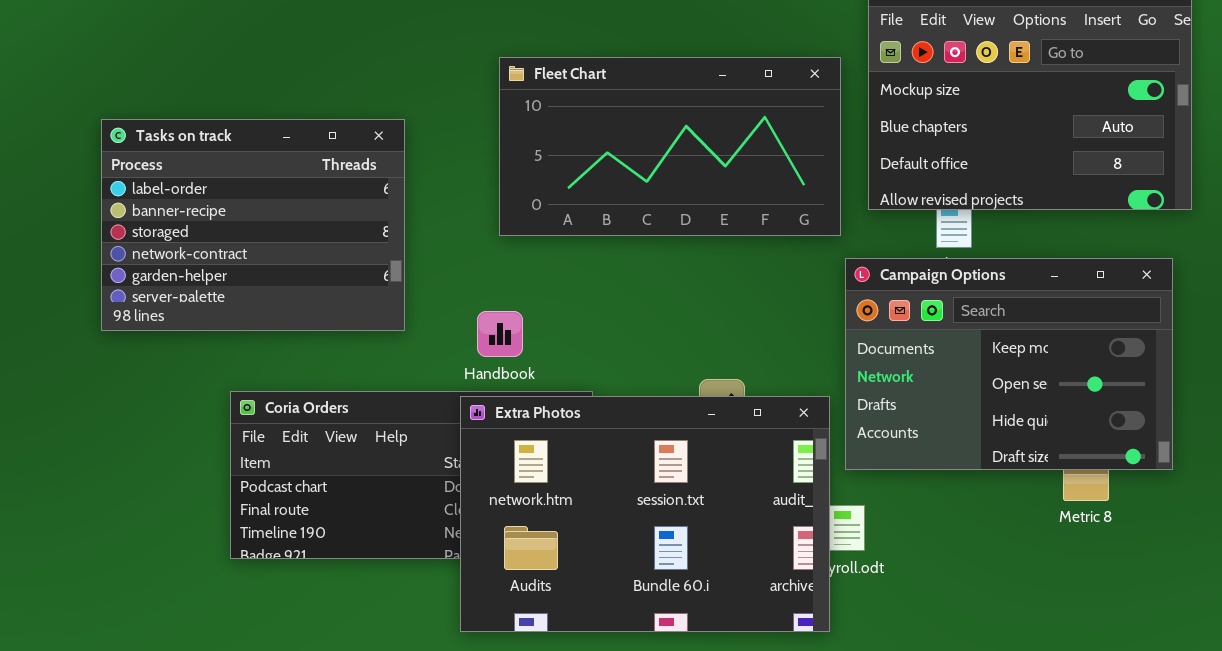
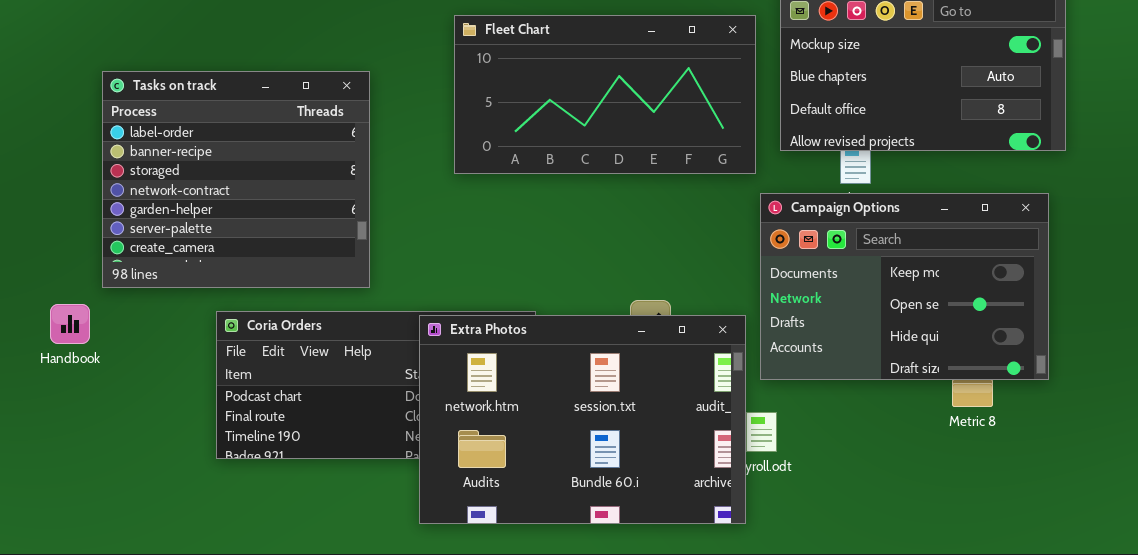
Tasks on track: [101,119,405,331] -> [102,71,370,288], resized
Handbook: [477,311,523,357] -> [50,304,90,344], moved

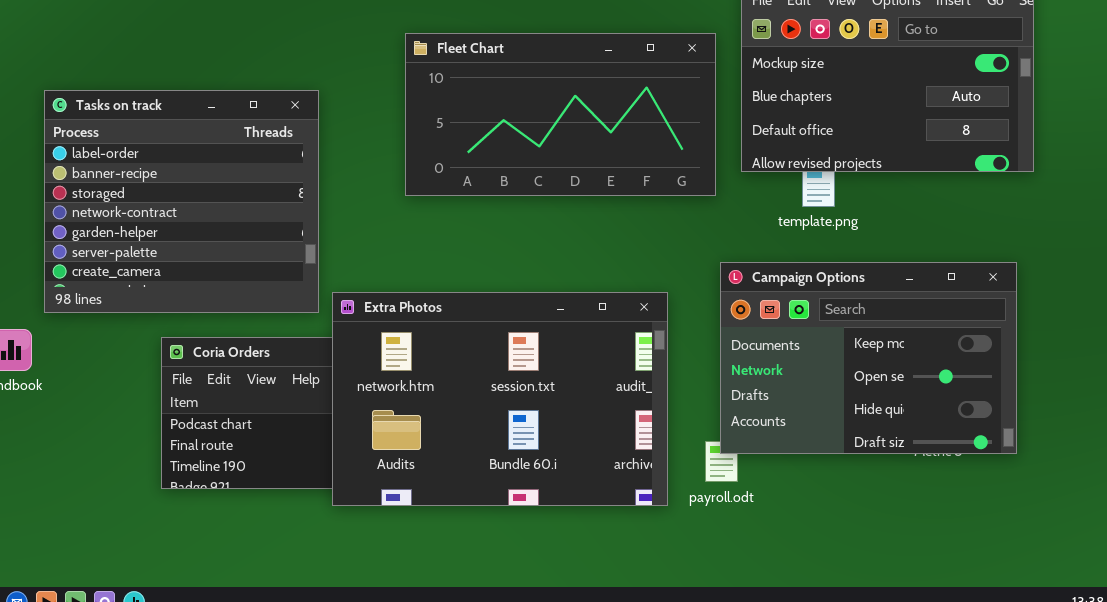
Campaign Options: [760,193,1049,380] -> [720,262,1017,454], moved
Extra Photos: [419,315,746,524] -> [332,292,668,506], moved

